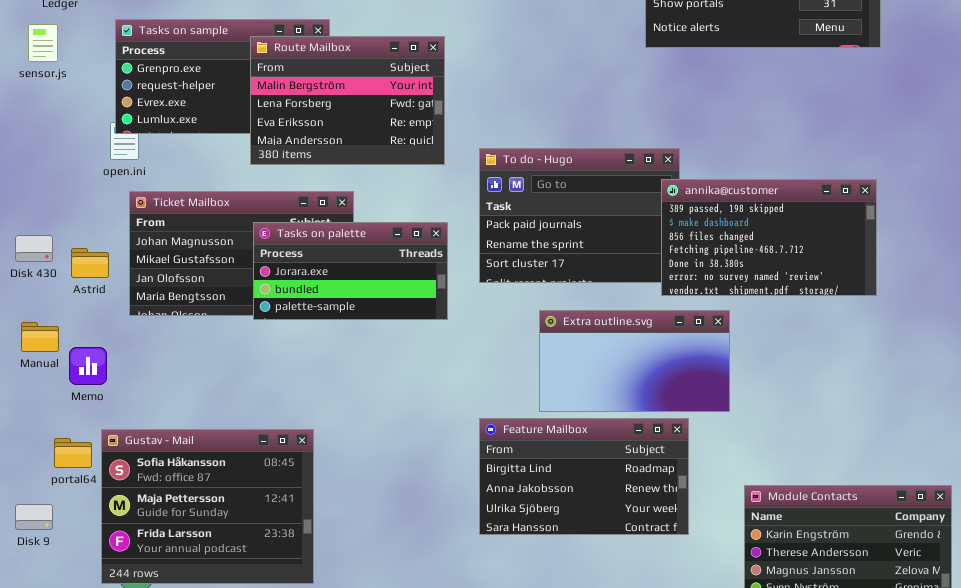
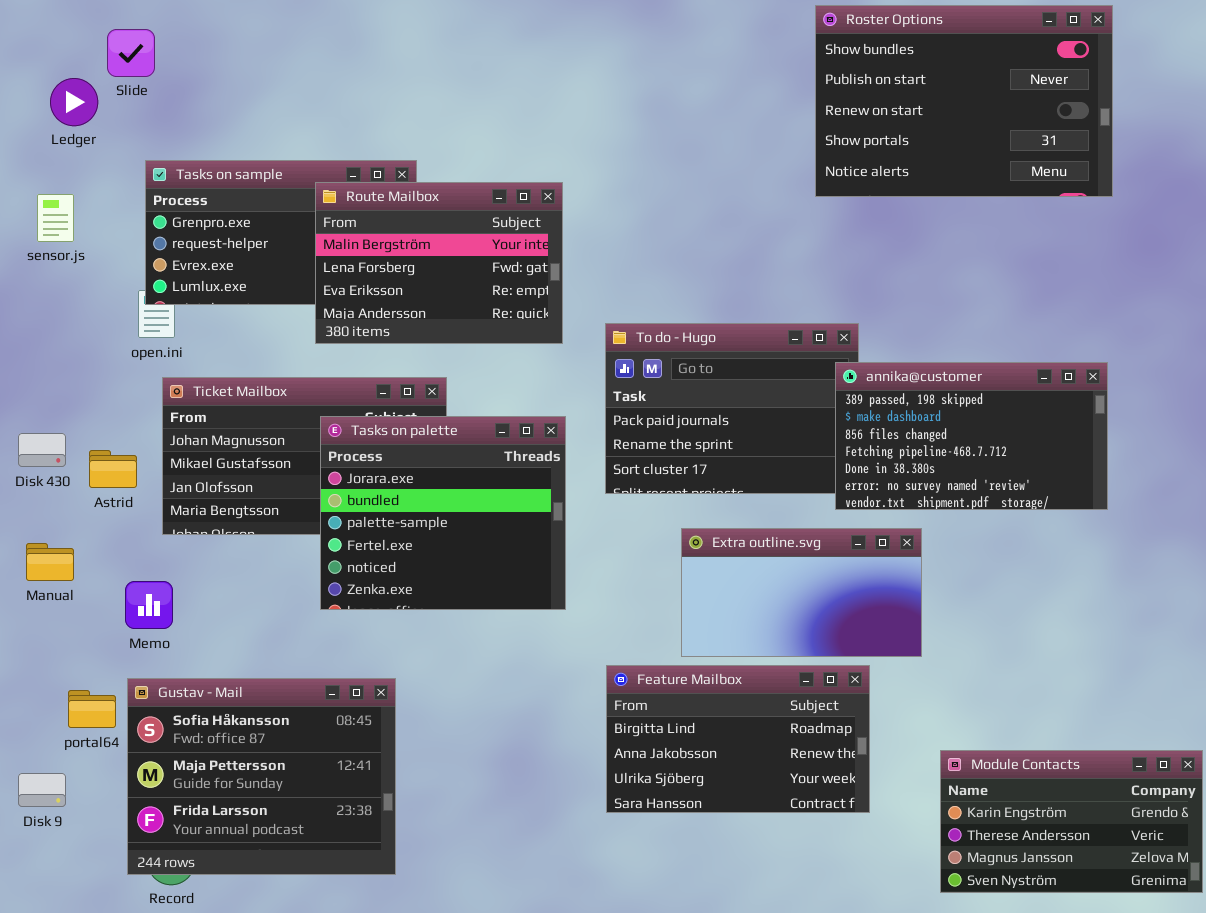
sensor.js: [28,24,58,62] -> [37,194,74,242], moved
Tasks on palette: [253,222,448,320] -> [320,416,566,610], resized
Memo: [69,347,107,385] -> [125,581,173,629], moved

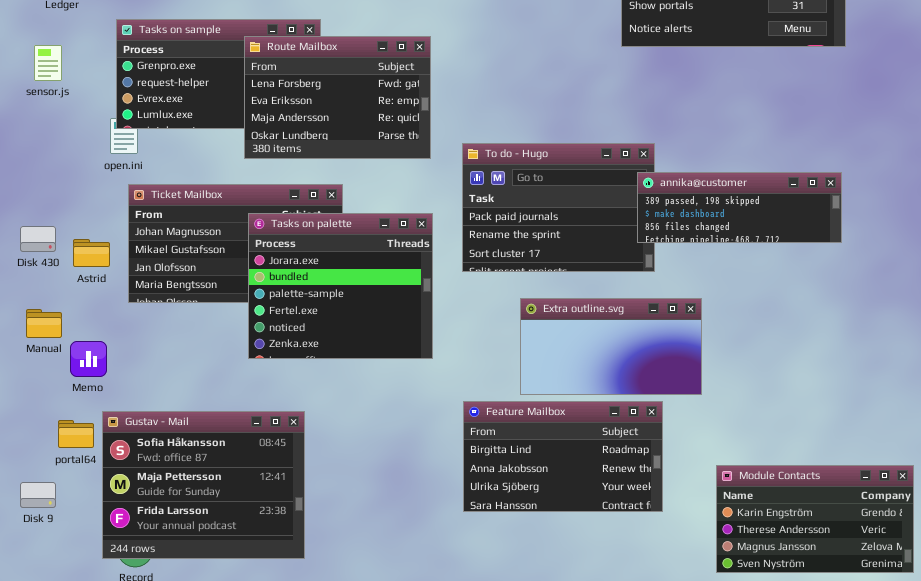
Route Mailbox: [315,182,563,344] -> [244,36,431,159], scrolled down 1 row
annika@customer: [835,362,1108,510] -> [637,172,842,243], resized
Memo: [125,581,173,629] -> [70,341,107,377], moved

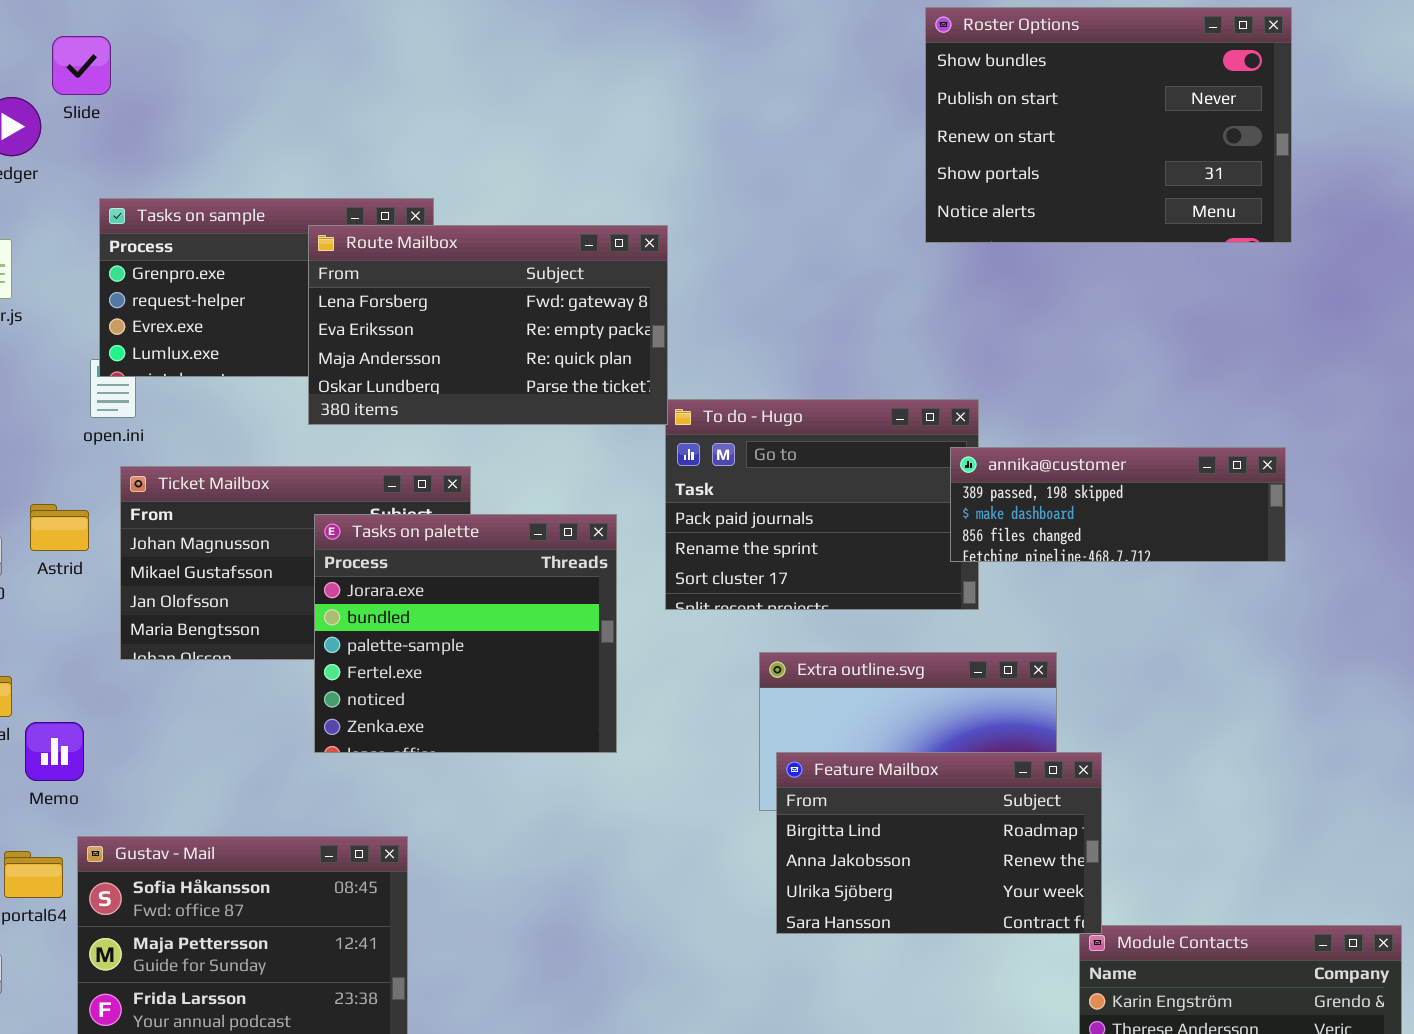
Route Mailbox: [244,36,431,159] -> [308,225,668,425], resized
Astrid: [73,239,110,267] -> [30,504,89,551], moved
Feature Mailbox: [463,401,663,512] -> [776,752,1102,934], moved

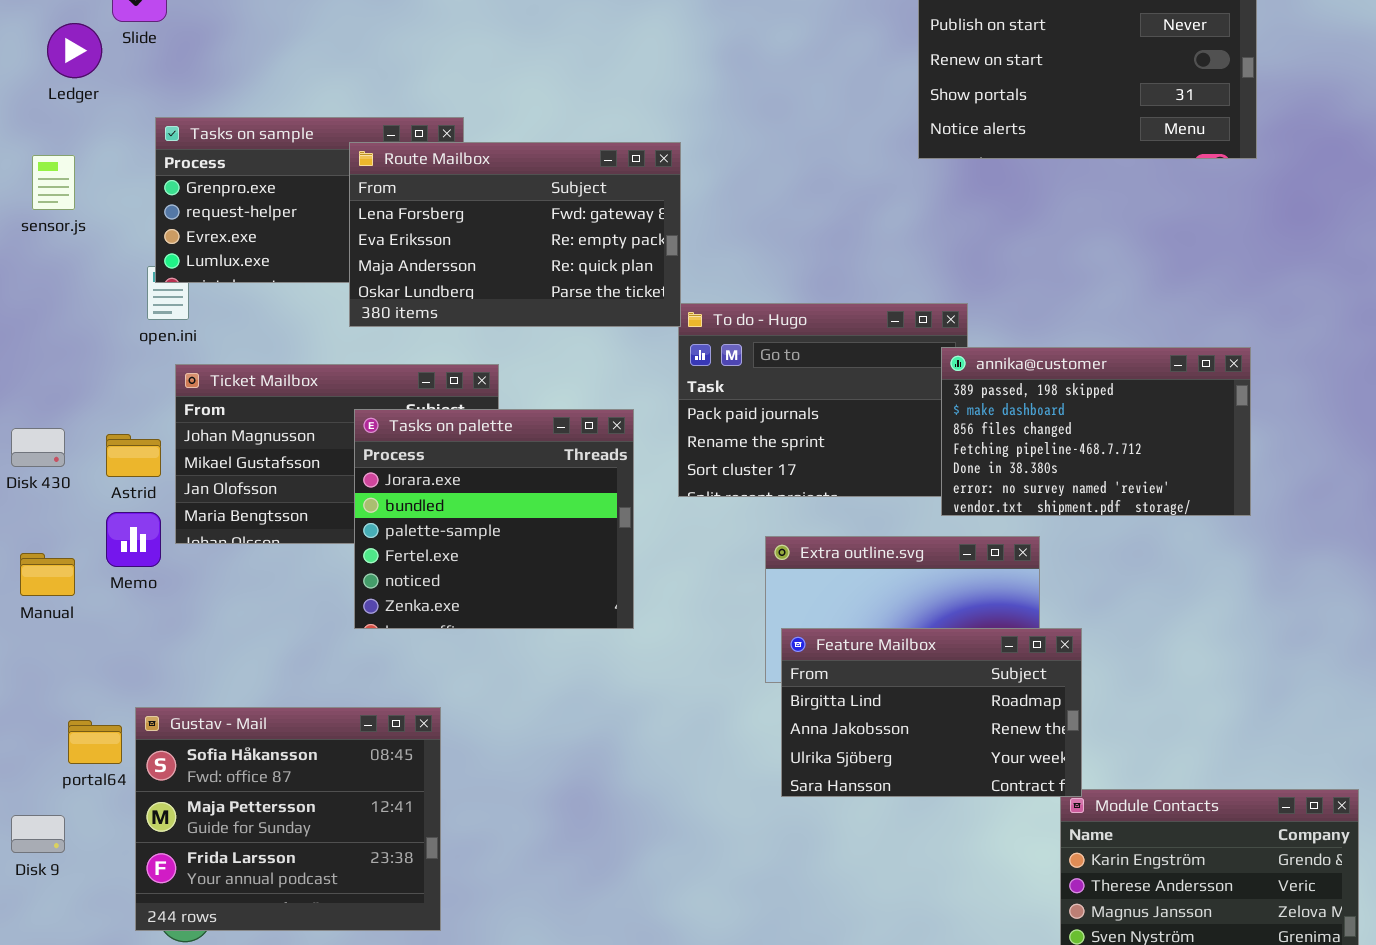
annika@customer: [950,447,1286,562] -> [941,347,1251,516], resized
Astrid: [30,504,89,551] -> [106,434,161,477], moved
Memo: [25,722,84,781] -> [106,512,161,567], moved

